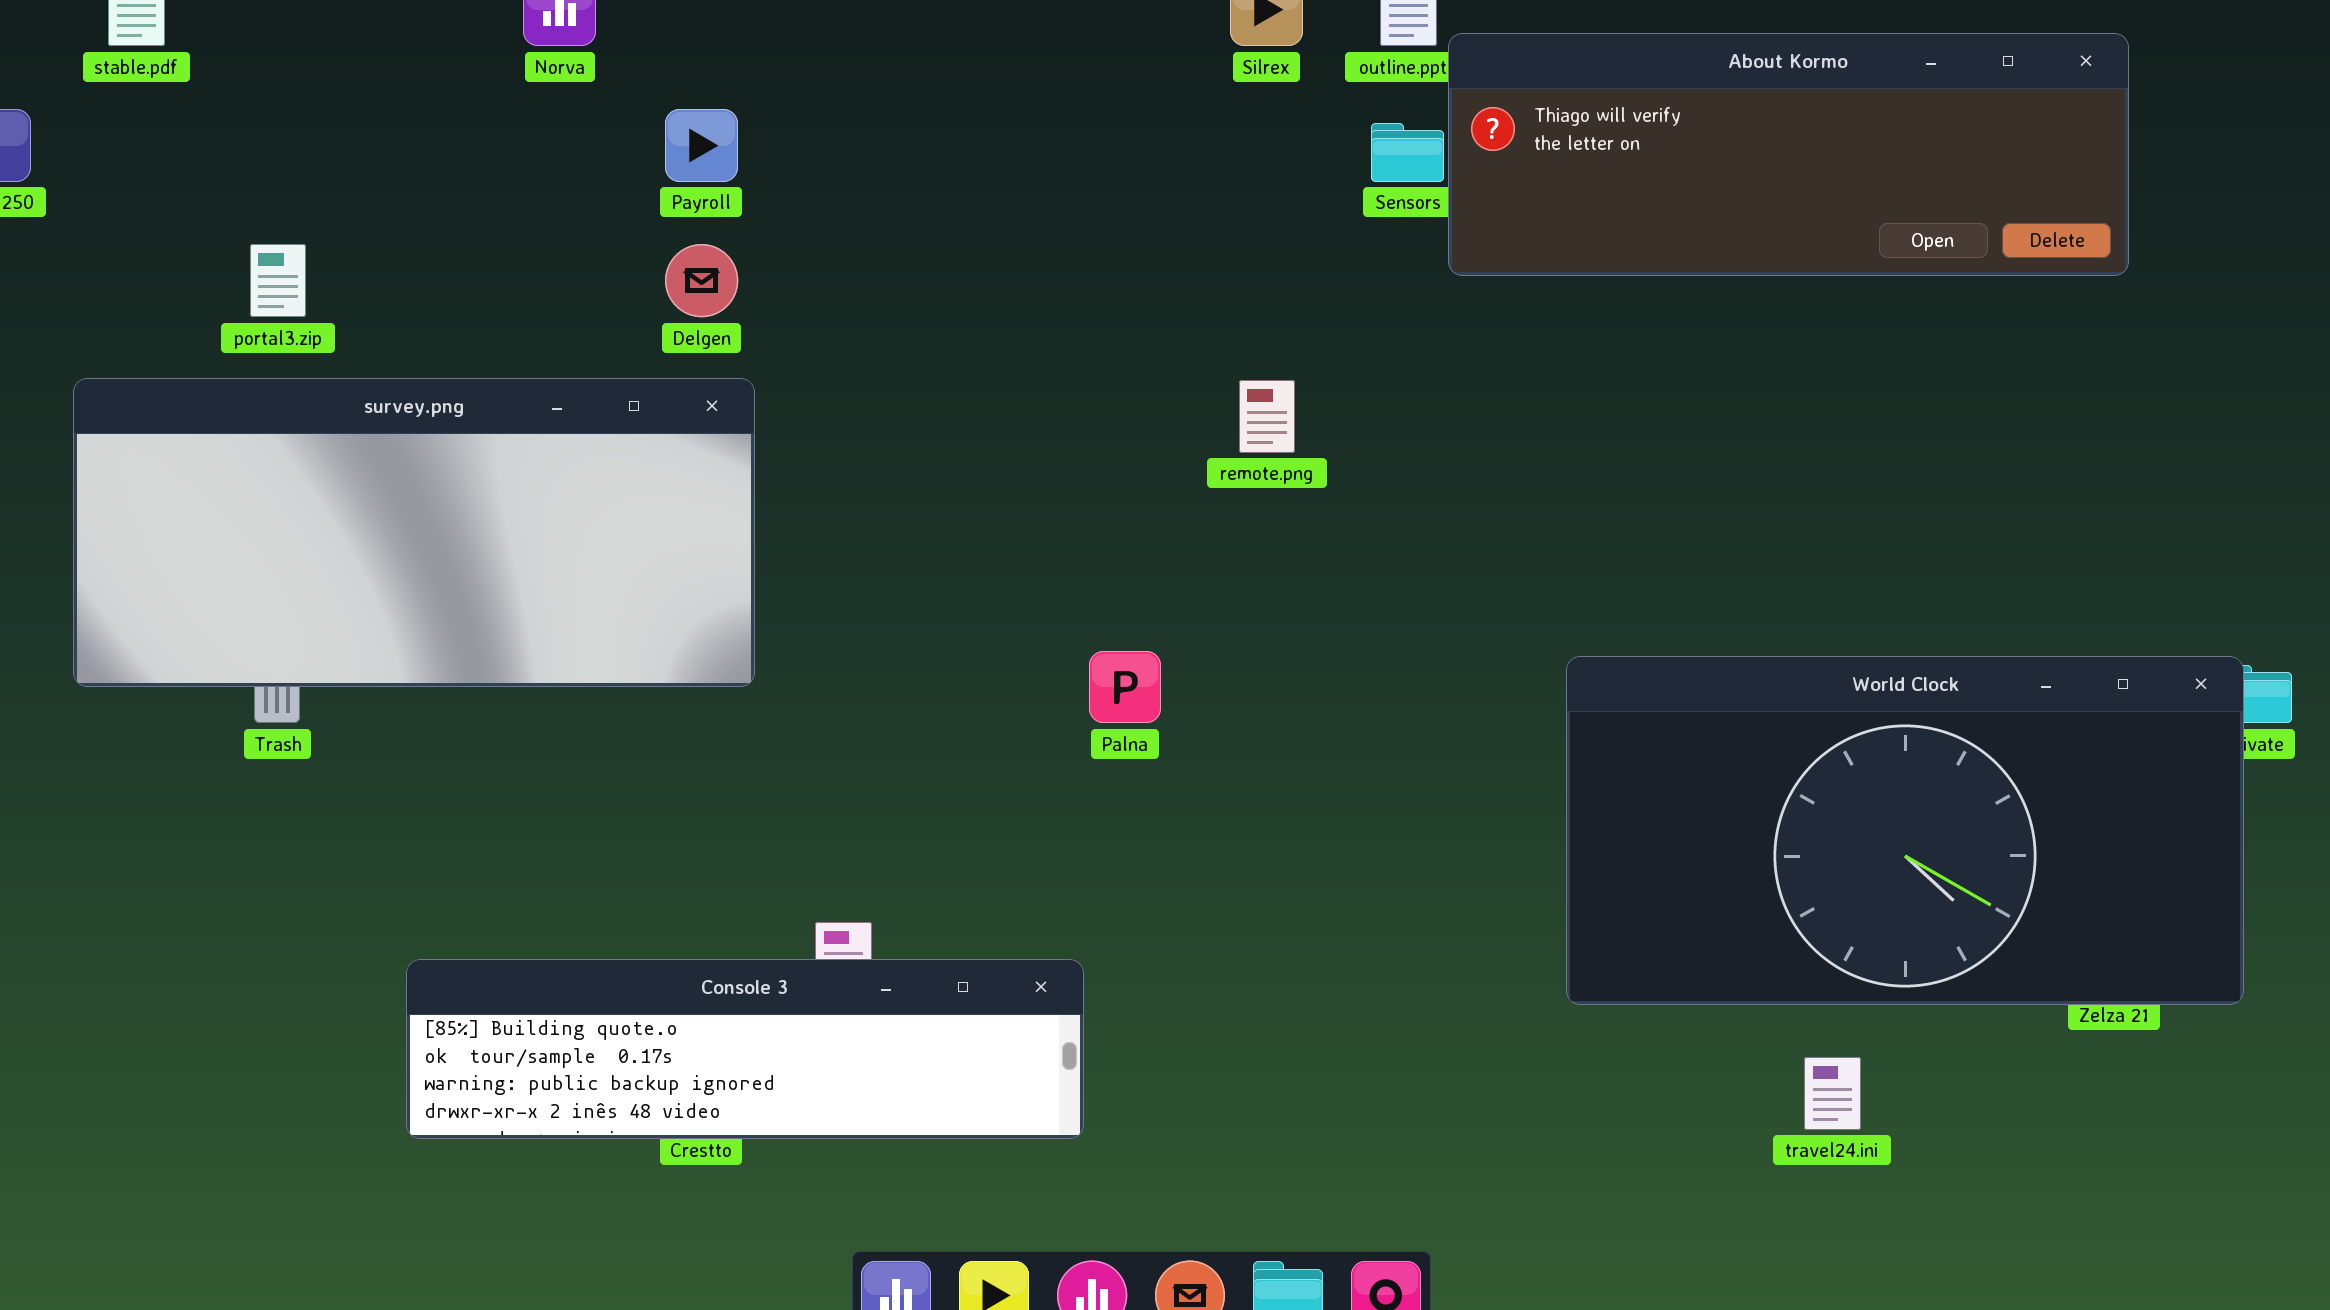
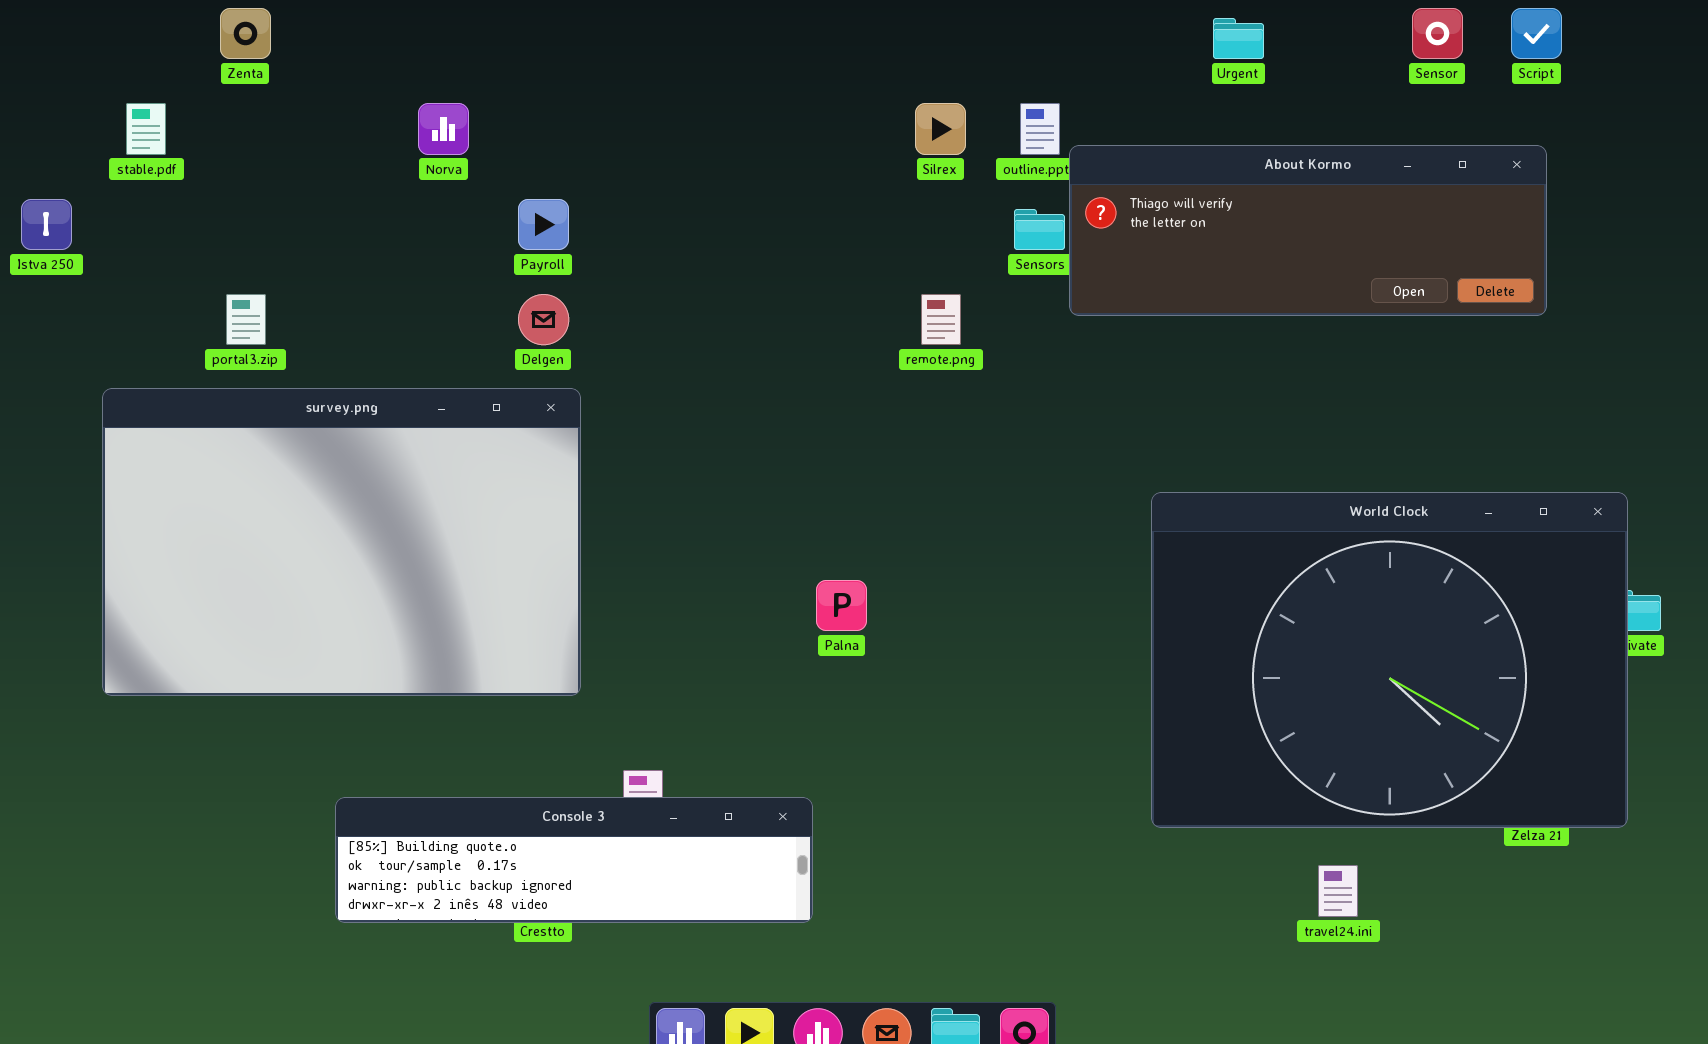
survey.png: [73,378,755,687] -> [102,388,581,696], resized
remote.png: [1239,380,1295,453] -> [921,294,961,345], moved
World Clock: [1566,656,2244,1005] -> [1151,492,1628,828], resized

